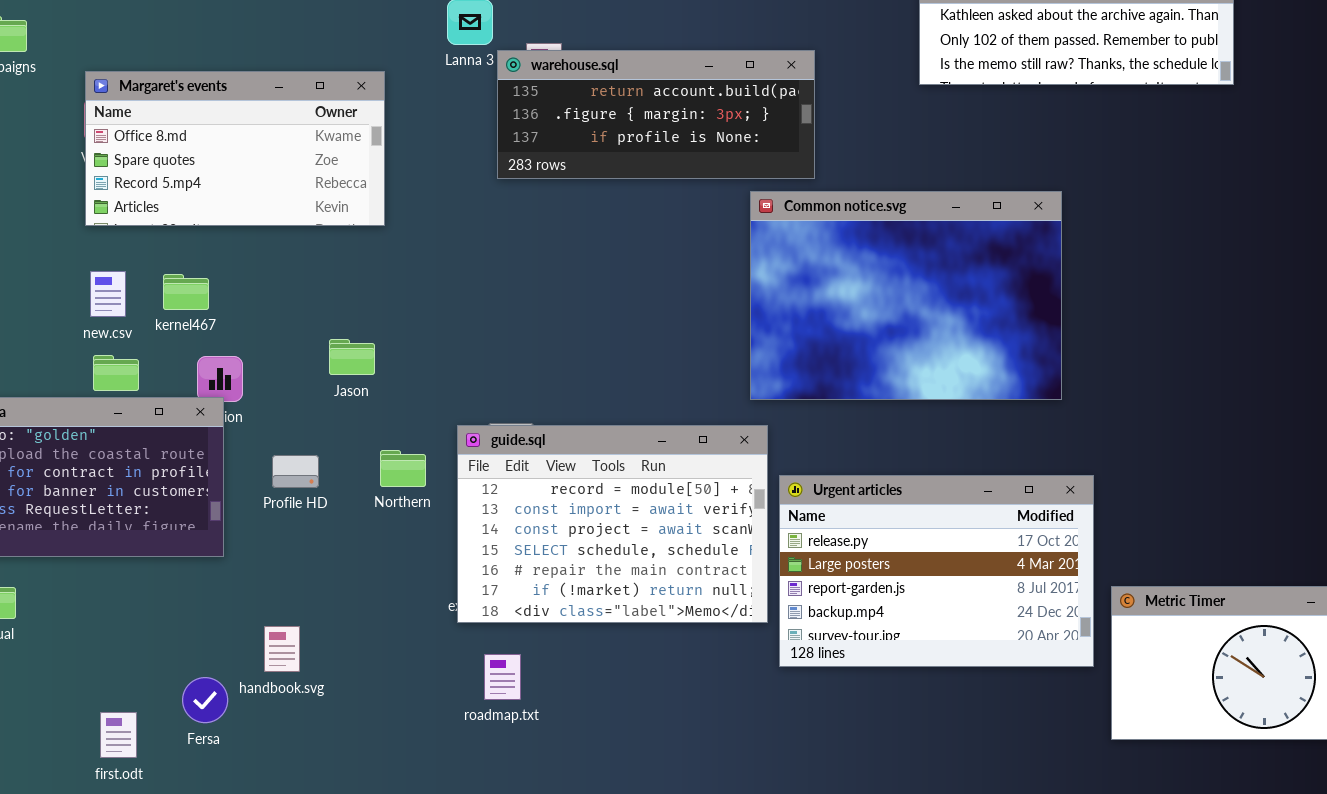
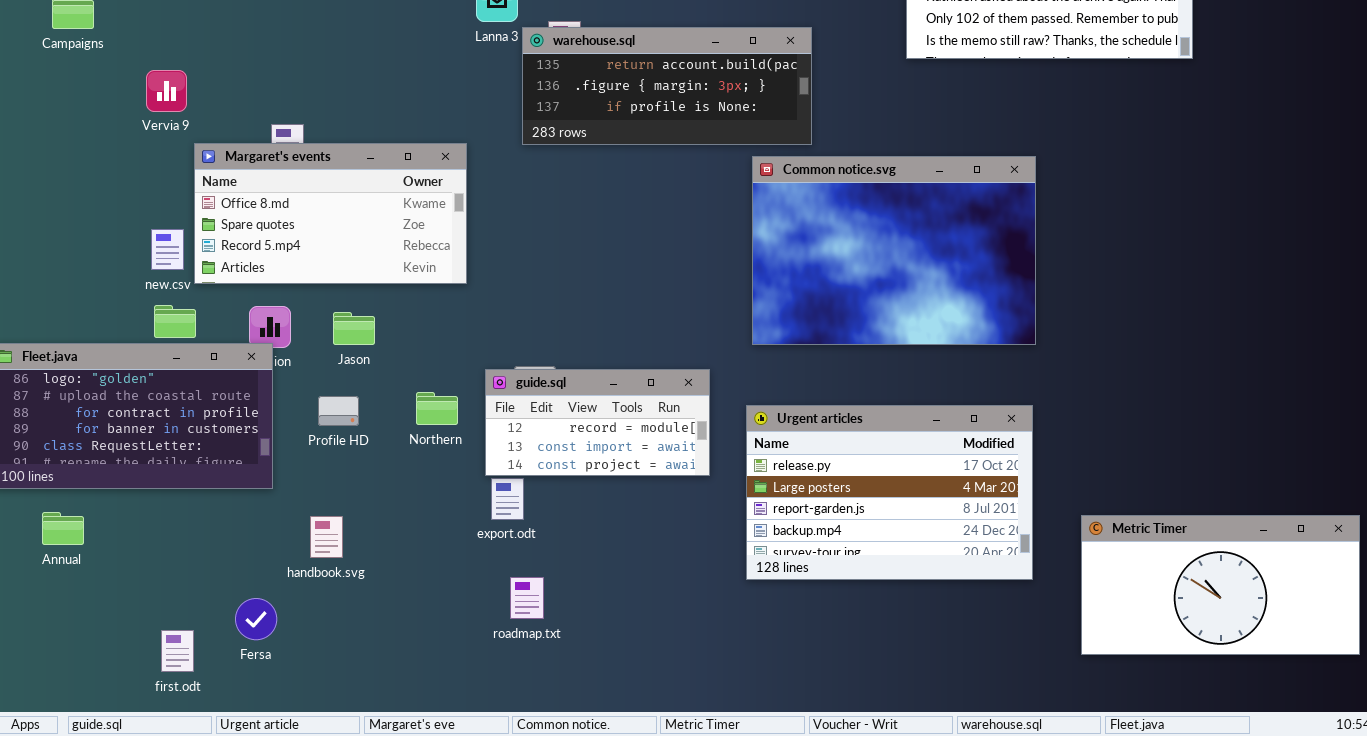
Margaret's events: [85,71,385,226] -> [194,143,467,284], moved
Jason: [329,339,375,375] -> [333,312,375,345], moved
guide.sql: [457,425,768,623] -> [485,369,710,476], resized
Urgent articles: [779,475,1094,667] -> [746,405,1033,580], moved
handbook.svg: [264,626,300,672] -> [310,516,343,558], moved

